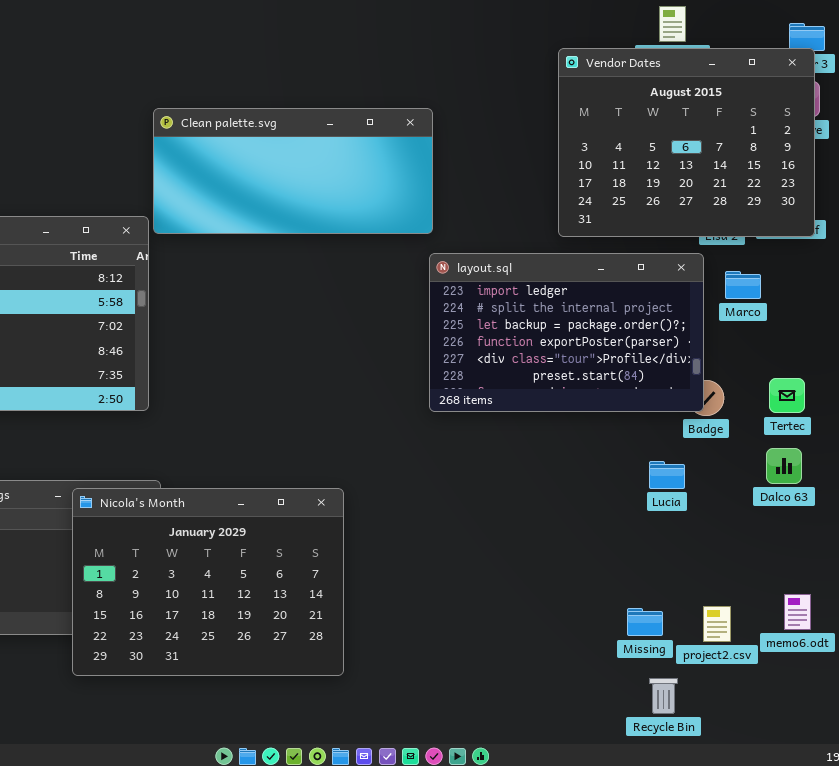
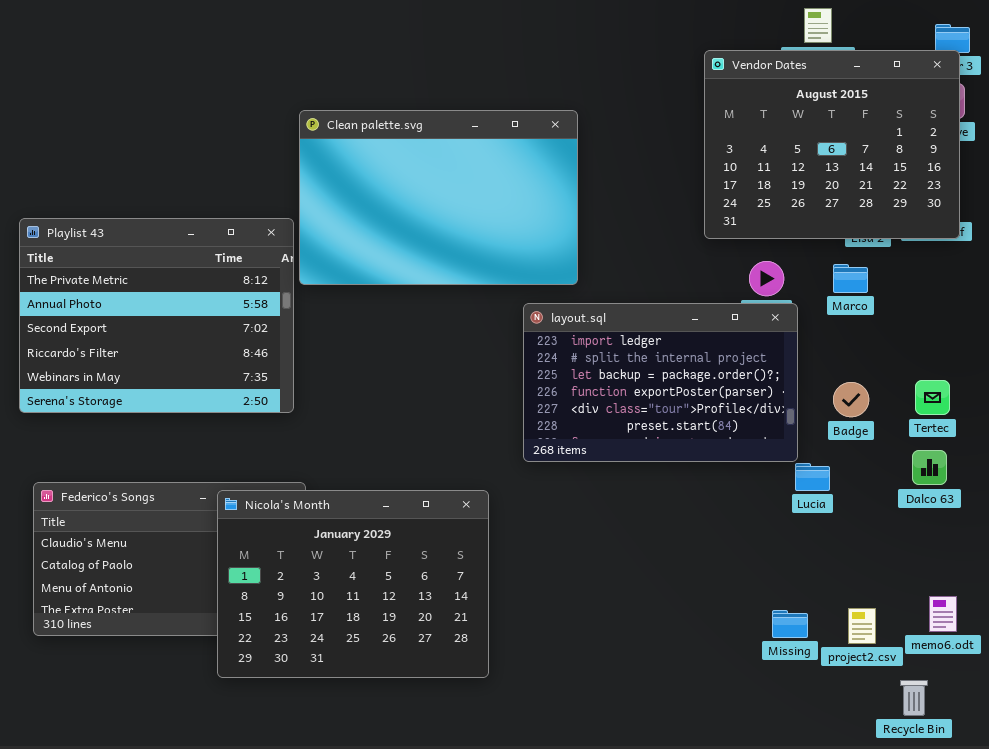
Clean palette.svg: [153,108,433,234] -> [299,110,578,285], resized
layout.sql: [429,253,704,412] -> [523,303,798,462], moved
Marco: [725,271,761,299] -> [833,264,868,293], moved
Recycle Bin: [649,678,678,714] -> [900,680,928,716], moved

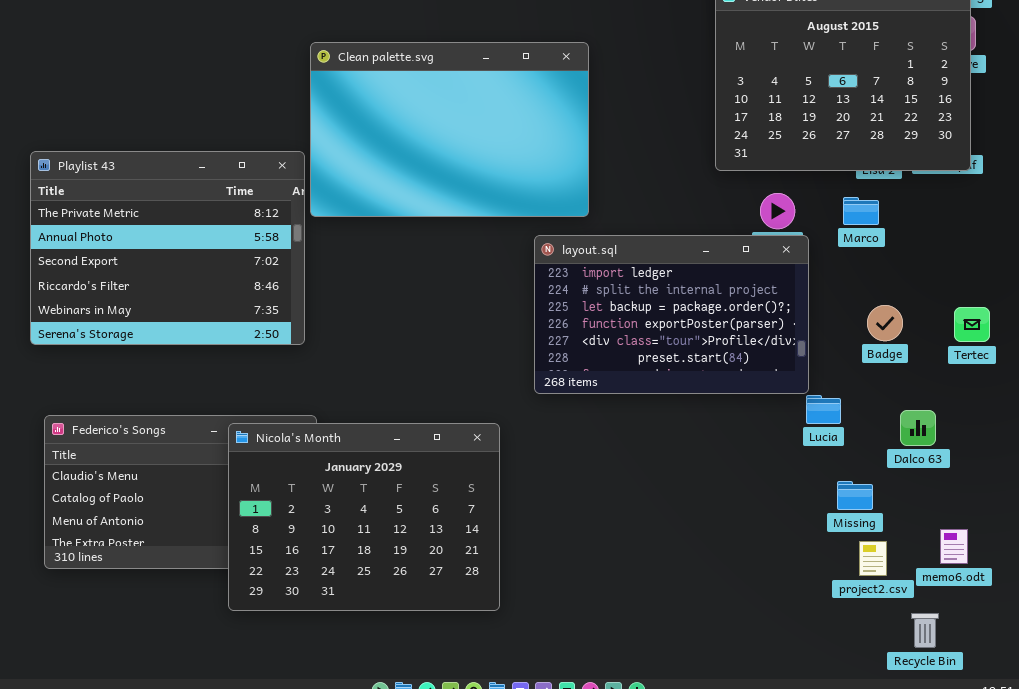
Tertec: [915,380,950,415] -> [954,307,990,342], moved
Badge: [833,382,869,417] -> [867,305,903,341], moved
Dalco 63: [912,450,947,485] -> [900,410,936,446], moved
Missing: [772,610,808,638] -> [837,481,873,510], moved

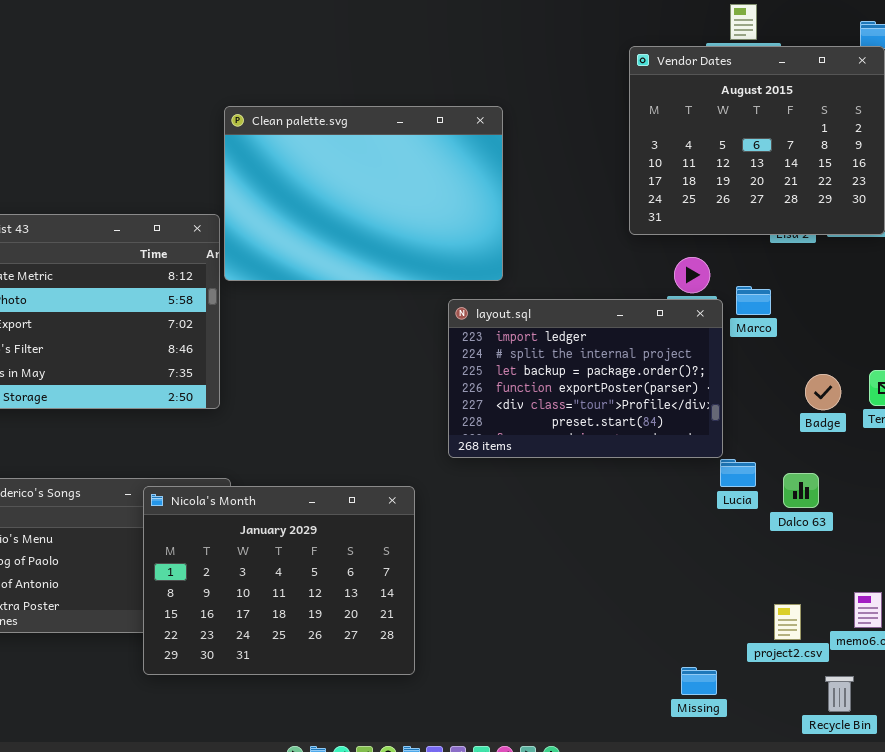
Marco: [843,197,879,225] -> [736,286,771,315], moved
Badge: [867,305,903,341] -> [805,374,841,410], moved
Dalco 63: [900,410,936,446] -> [783,473,819,508], moved
Missing: [837,481,873,510] -> [681,667,717,695], moved

